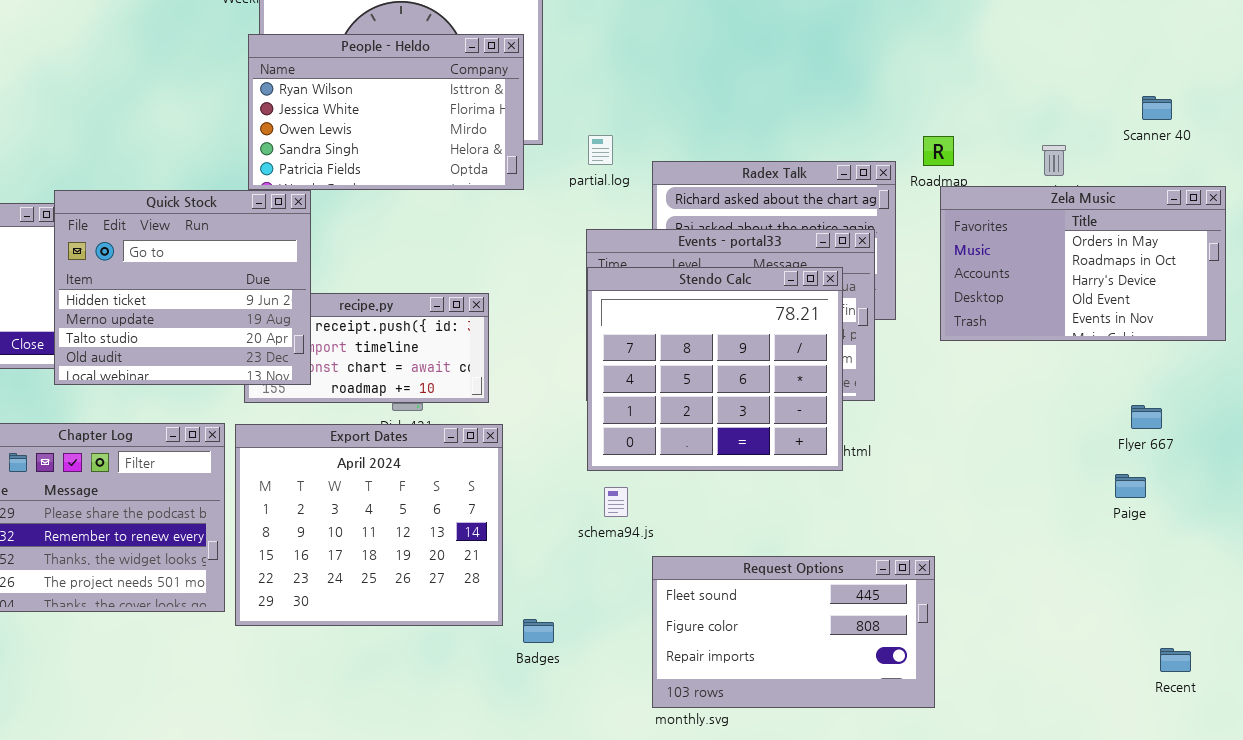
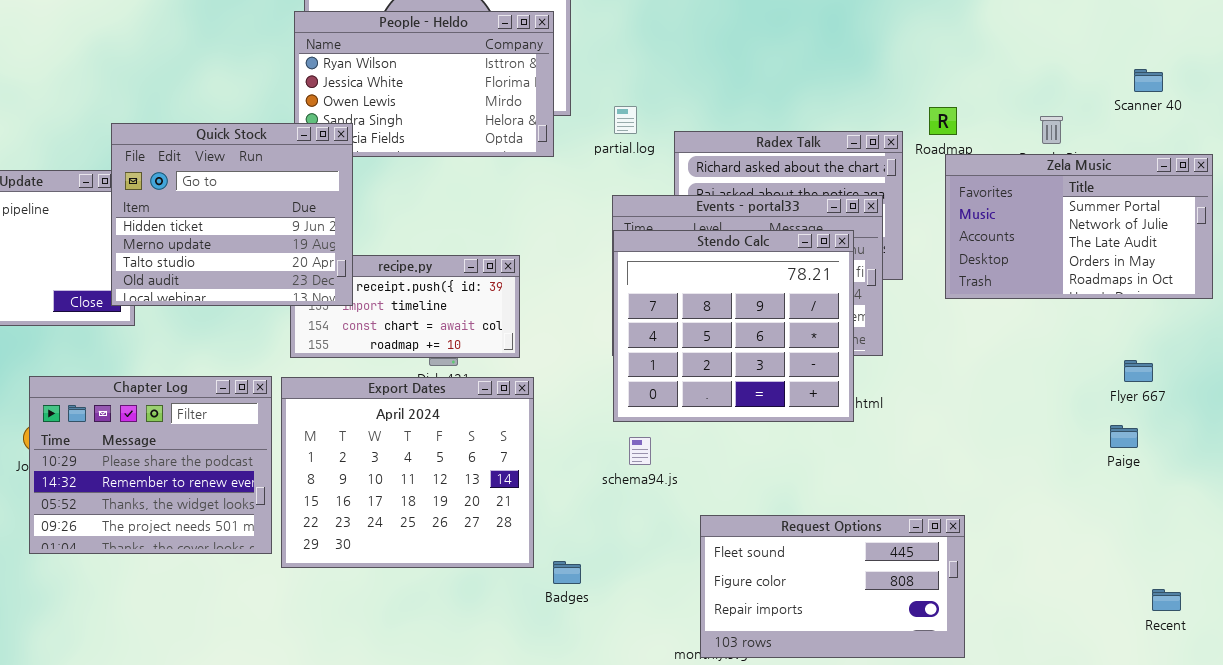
Zela Music: [940,186,1226,341] -> [945,154,1213,299], scrolled up 3 rows
Quick Stock: [54,190,311,385] -> [111,123,353,306], moved
Request Options: [652,556,935,708] -> [700,515,965,658], moved

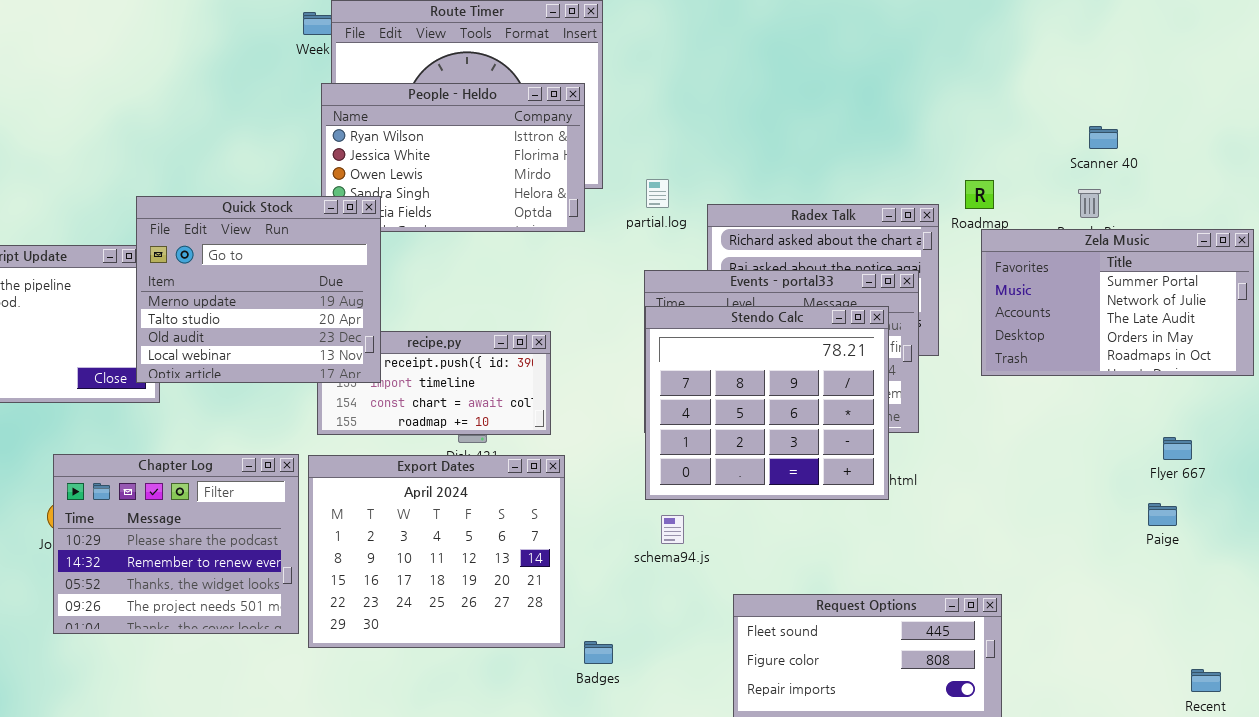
Scanner 40: [1134,69,1163,92] -> [1089,126,1118,149], moved
Quick Stock: [111,123,353,306] -> [136,196,381,383], scrolled down 1 row

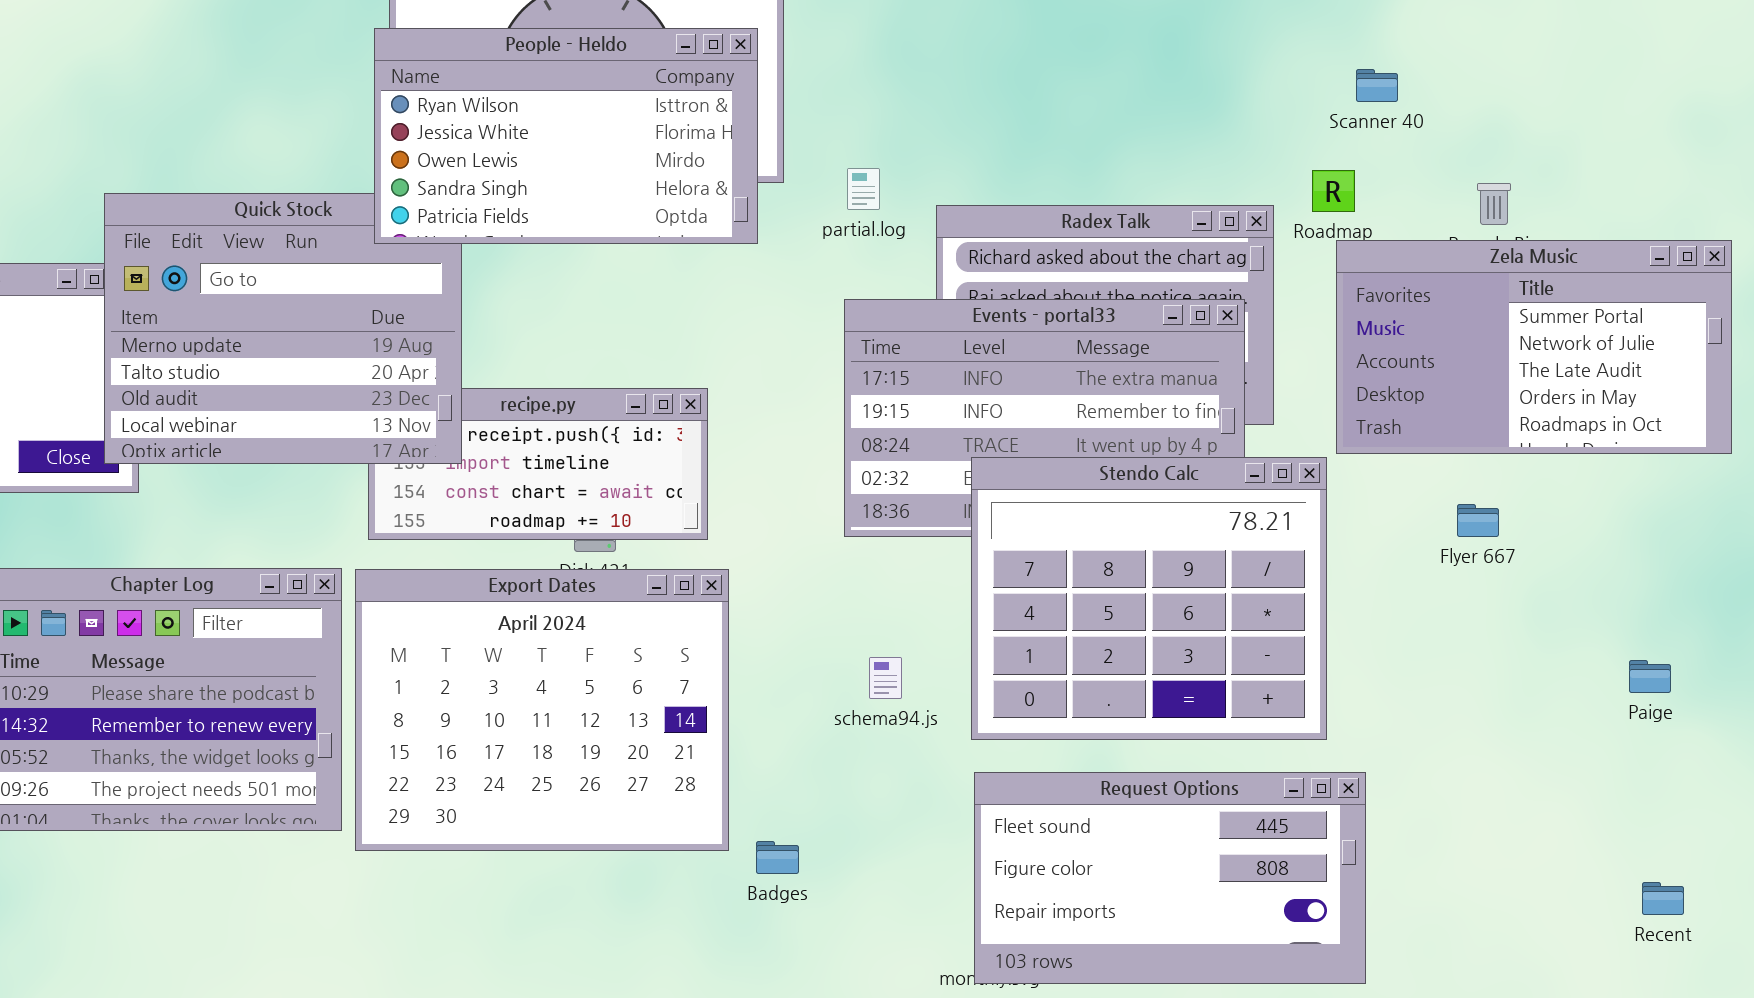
People - Heldo: [321,83,585,232] -> [374,28,758,244], raised
Scanner 40: [1089,126,1118,149] -> [1356,69,1398,102], moved
Stendo Calc: [645,306,889,500] -> [971,457,1327,740], moved
Flyer 667: [1163,437,1192,460] -> [1457,504,1499,537], moved
Paige: [1148,503,1177,526] -> [1629,660,1671,693], moved

